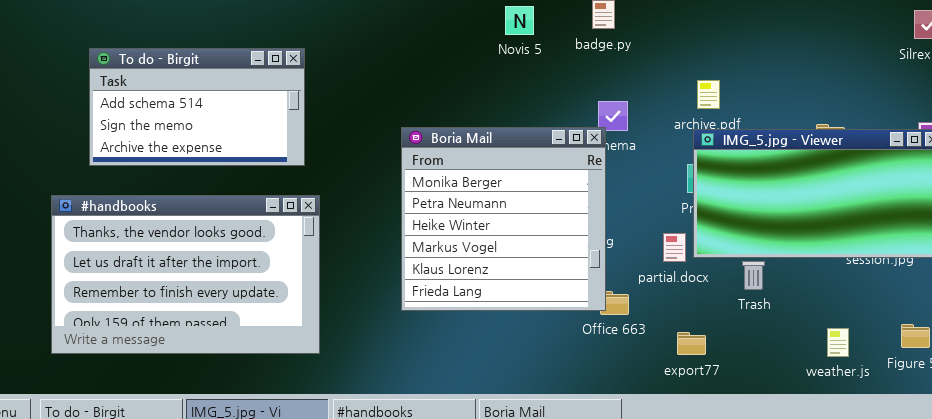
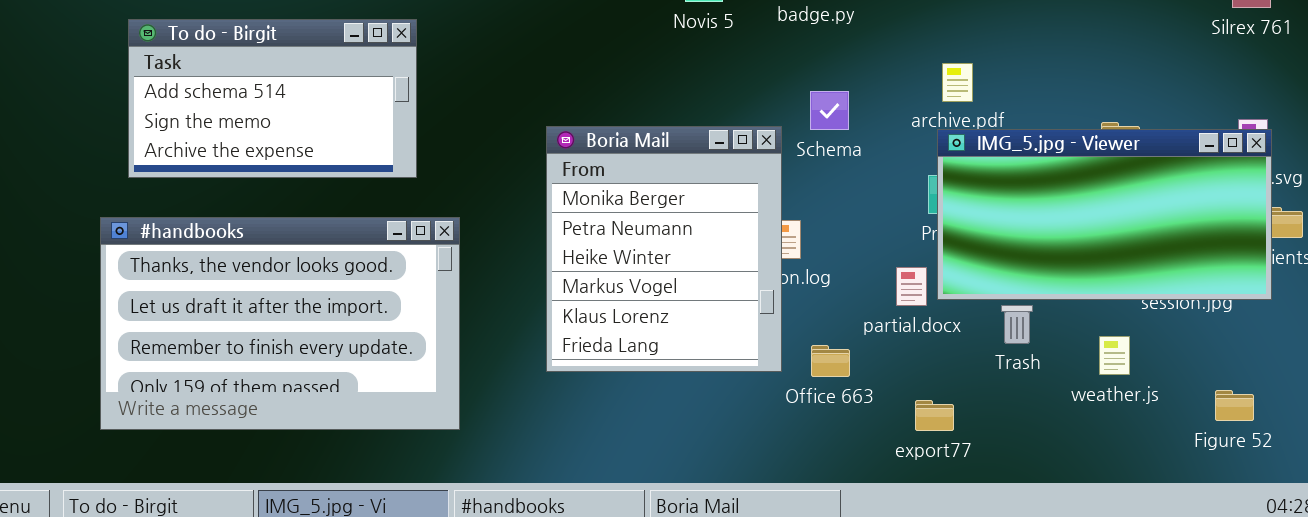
Boria Mail: [401,127,606,311] -> [546,126,782,372], resized
#handbooks: [51,195,320,354] -> [100,217,460,430], moved
weather.js: [827,328,849,357] -> [1099,336,1130,375], moved

